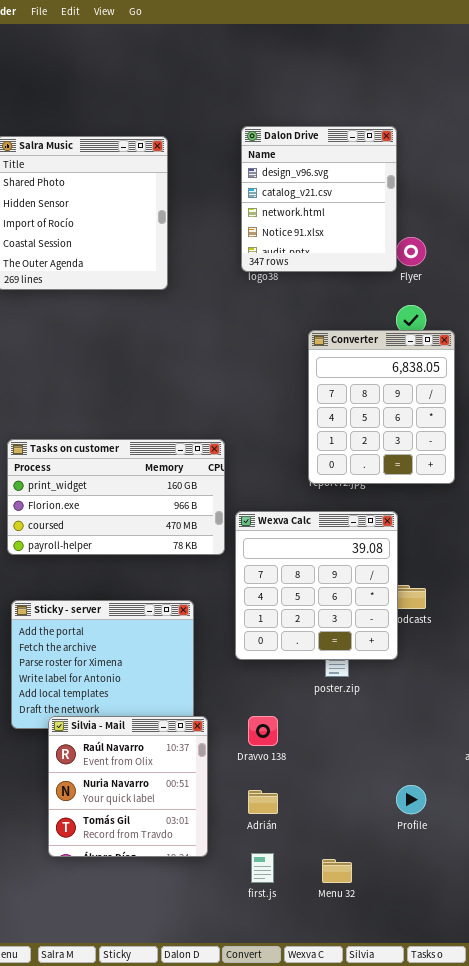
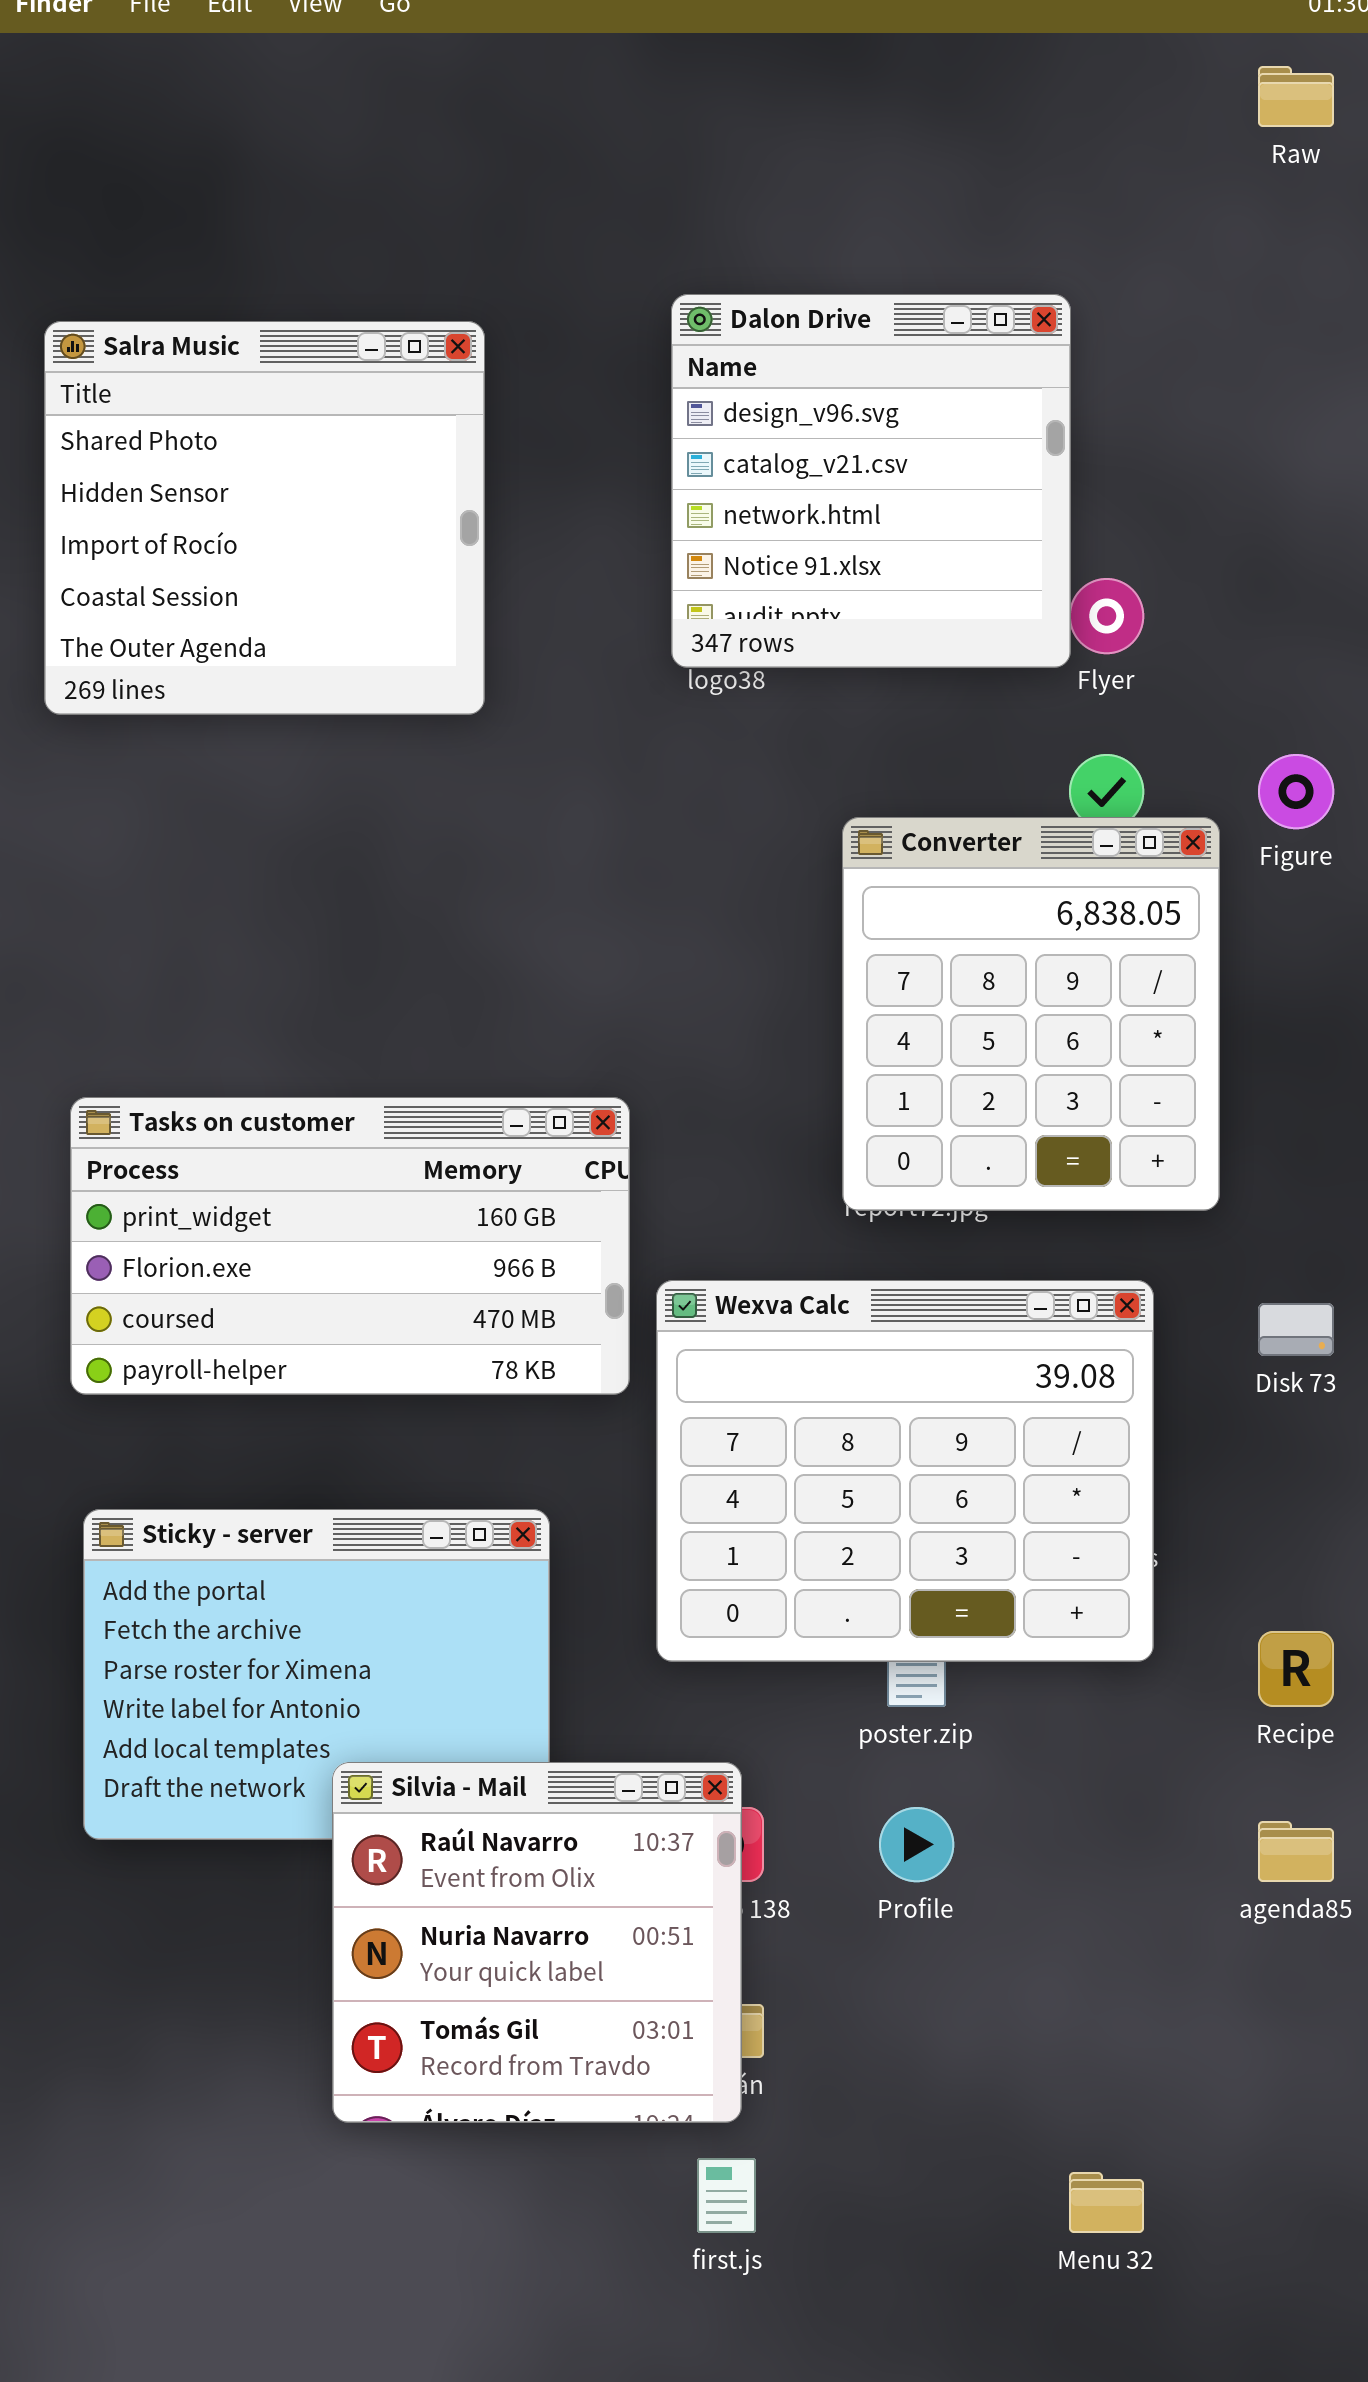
Wexva Calc: [235,511,398,660] -> [656,1280,1154,1662], resized
Silvia - Mail: [48,716,208,857] -> [332,1762,742,2123], moved
Profile: [396,785,426,814] -> [879,1807,954,1882], moved
Menu 32: [322,859,352,883] -> [1069,2172,1144,2233], moved

